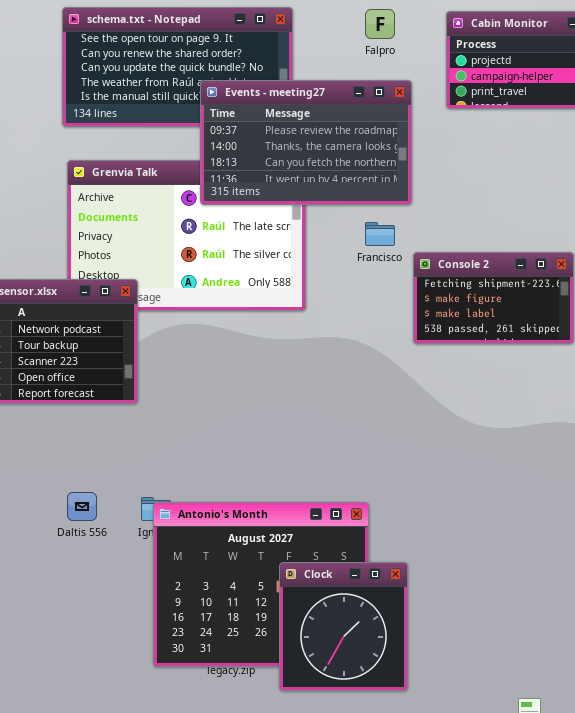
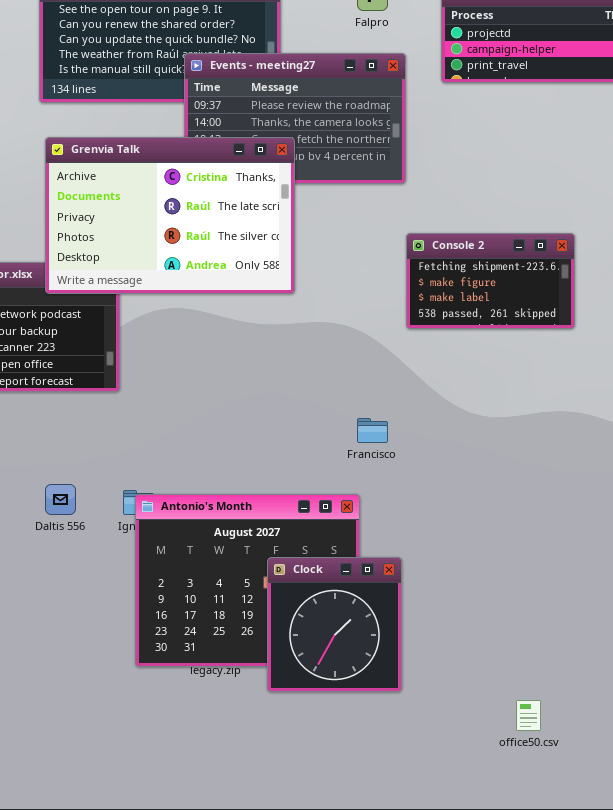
Grenvia Talk: [67,160,306,311] -> [45,137,295,294], raised
Francisco: [365,222,395,246] -> [357,418,388,443], moved

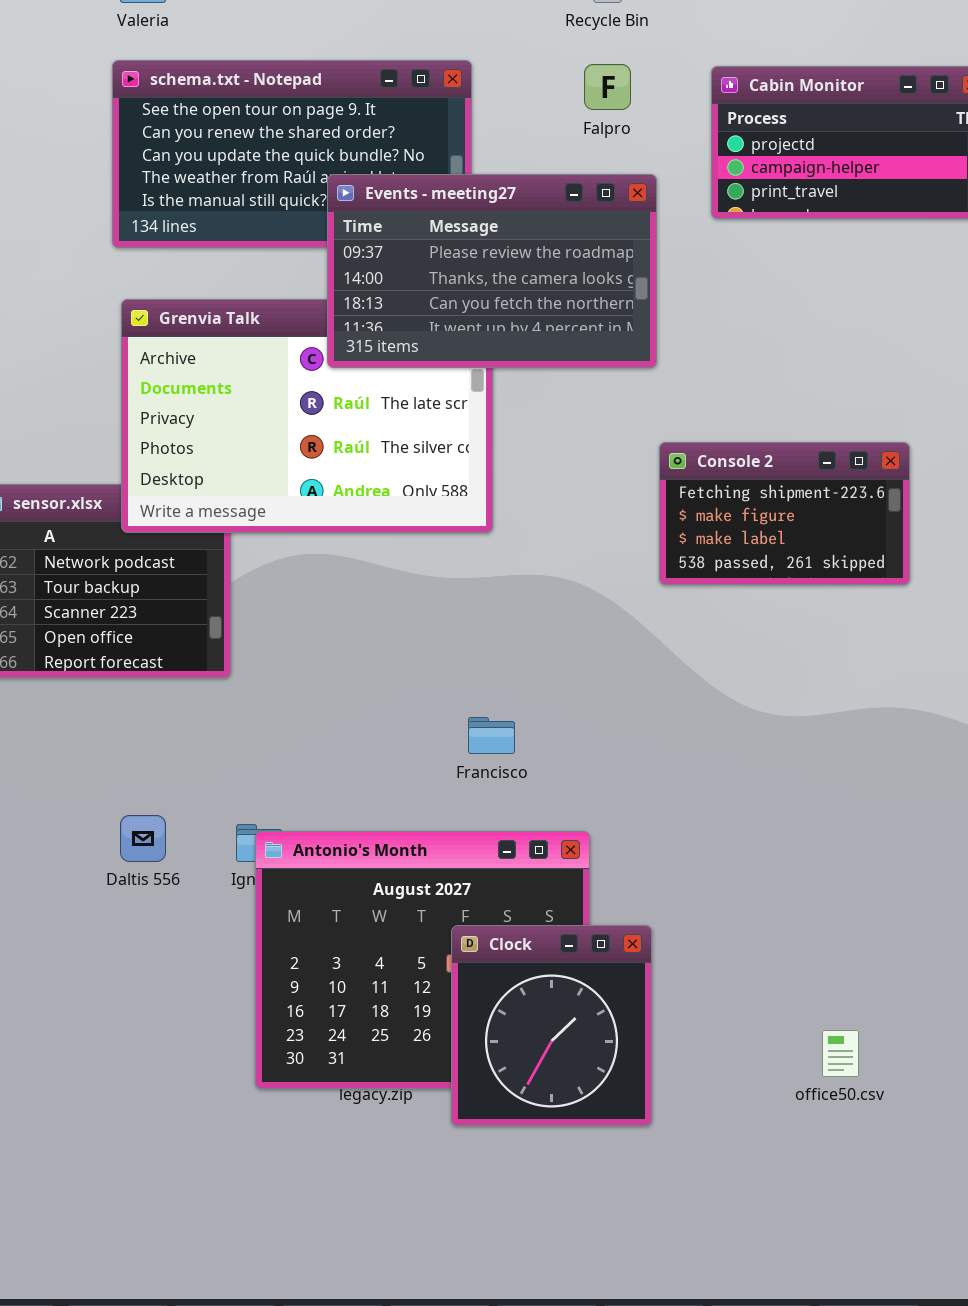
Events - meeting27: [184,53,406,184] -> [327,174,657,368], raised
Francisco: [357,418,388,443] -> [468,717,515,754], moved
office50.csv: [516,700,541,731] -> [822,1030,859,1077], moved

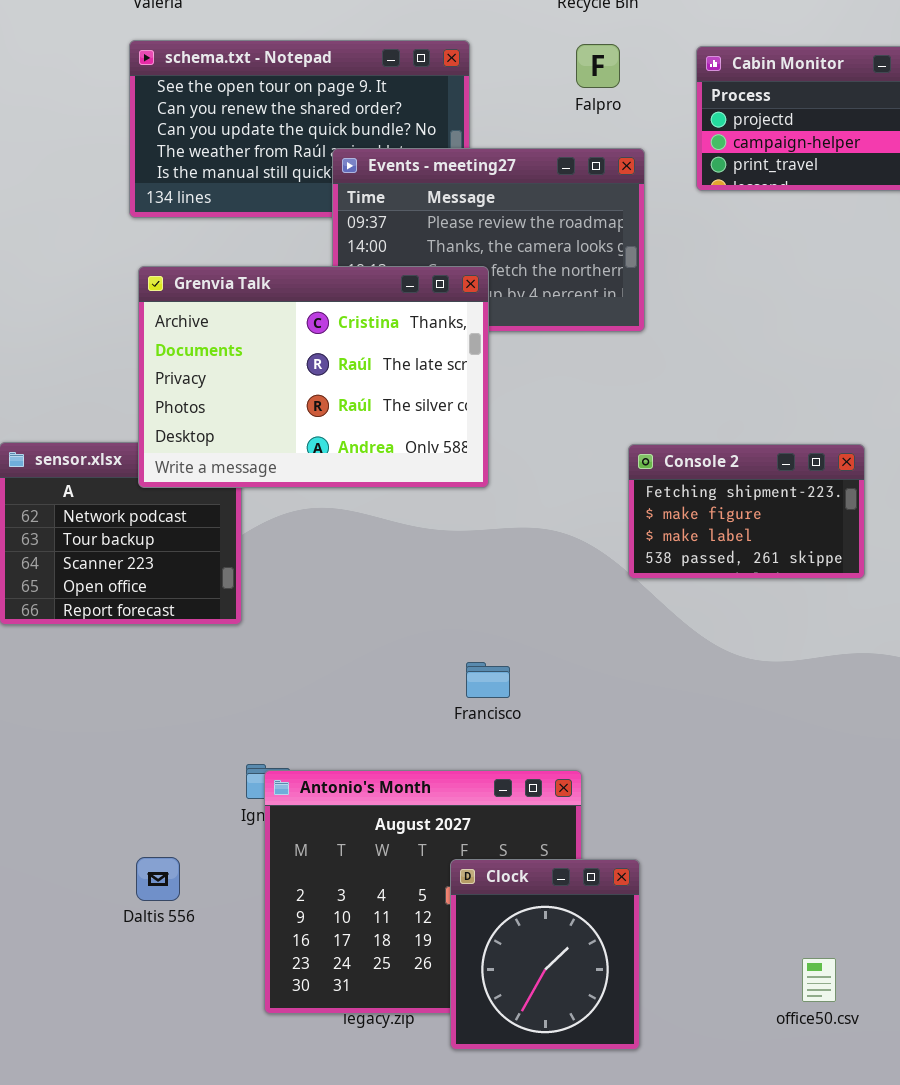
Grenvia Talk: [121,299,493,533] -> [138,266,489,488], raised
Console 2: [659,442,910,585] -> [628,444,865,579], moved
Daltis 556: [120,815,166,862] -> [136,857,180,901], moved

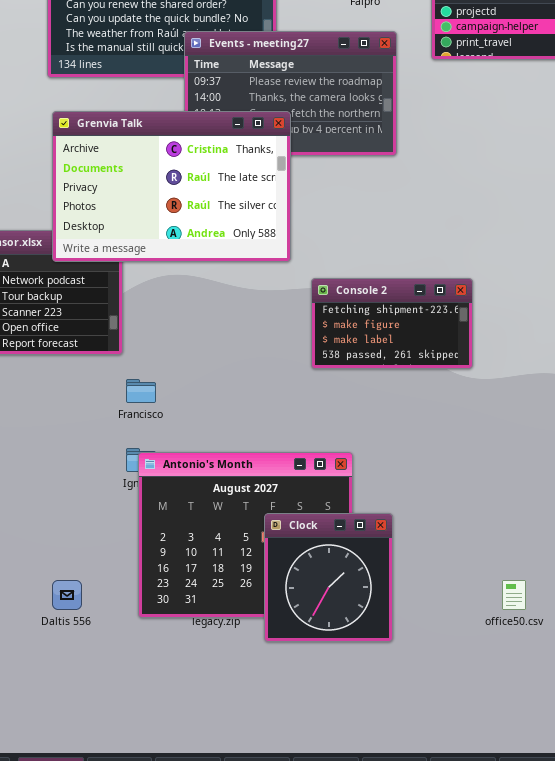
Console 2: [628,444,865,579] -> [311,278,473,369], moved
Francisco: [466,662,510,698] -> [126,379,156,403], moved
Daltis 556: [136,857,180,901] -> [52,580,82,610], moved

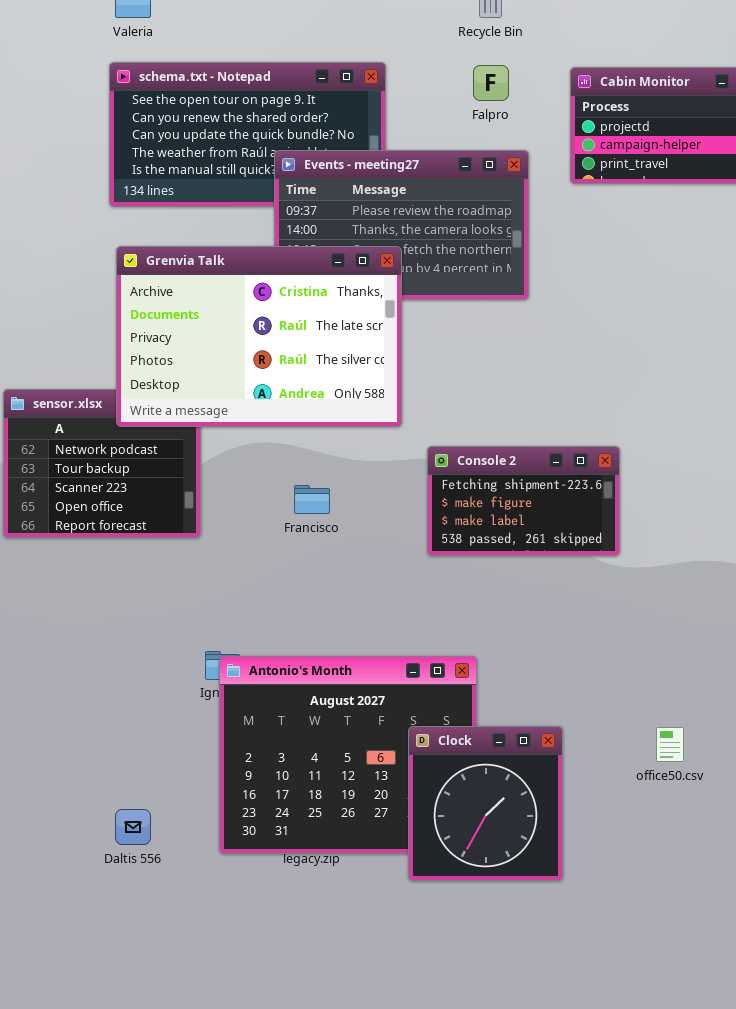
Francisco: [126,379,156,403] -> [294,485,330,514], moved
Clock: [264,513,393,642] -> [408,726,563,881], moved
office50.csv: [502,580,526,610] -> [656,727,684,762], moved

